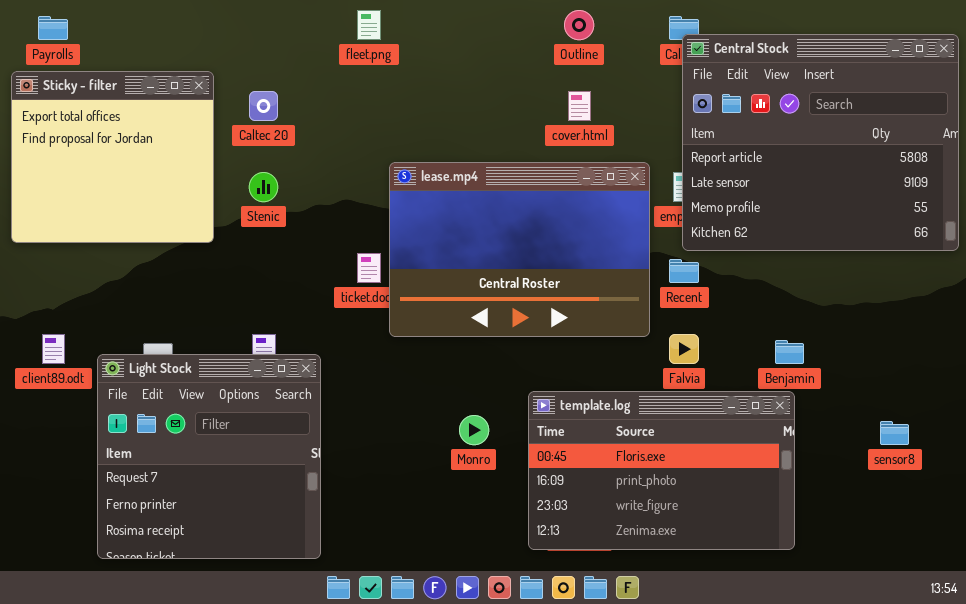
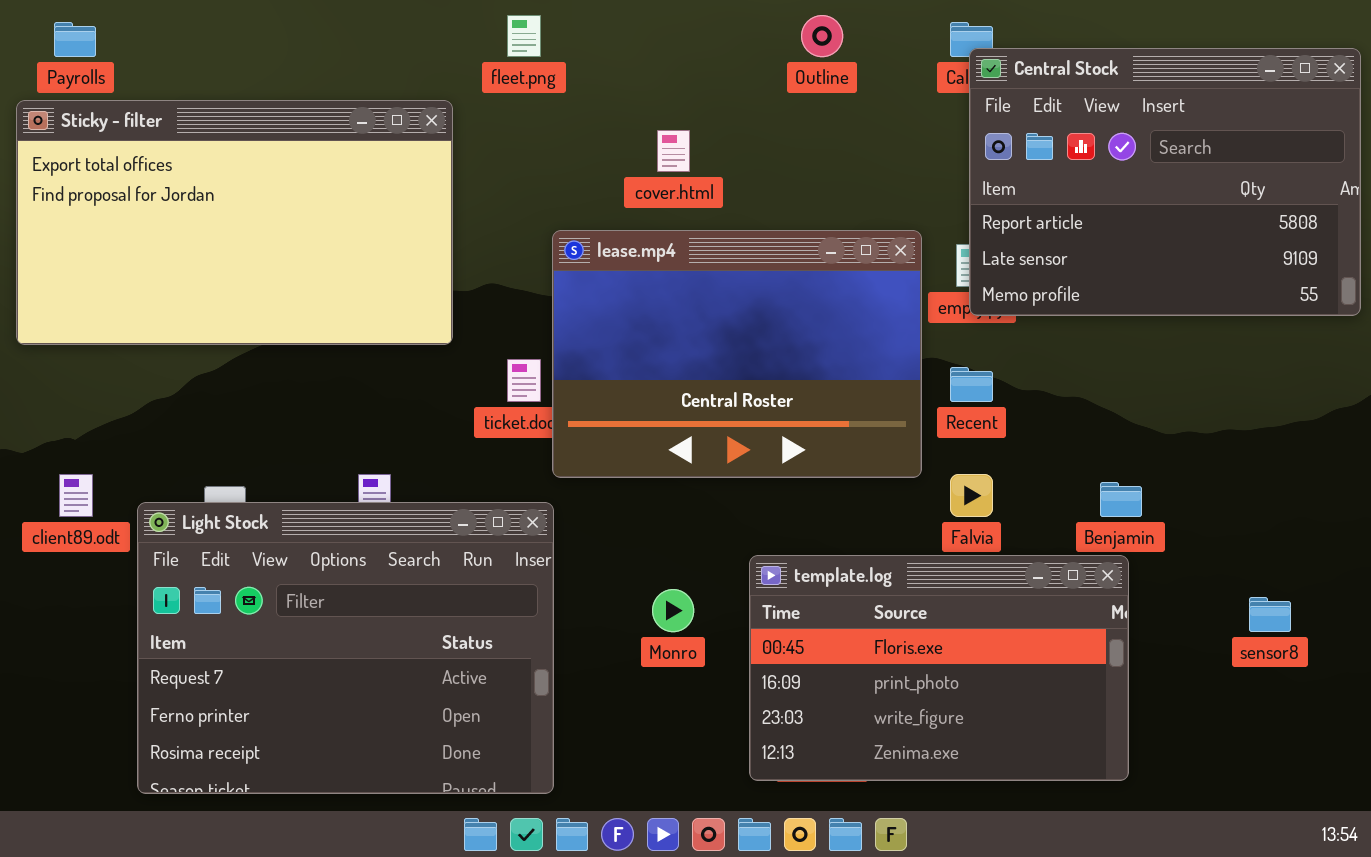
Central Stock: [682,34,959,251] -> [969,48,1361,316], resized
Sticky - filter: [11,71,214,243] -> [16,100,453,345], resized
cover.html: [568,91,591,121] -> [657,130,690,172], moved
Light Stock: [97,354,321,559] -> [137,502,554,794], resized

